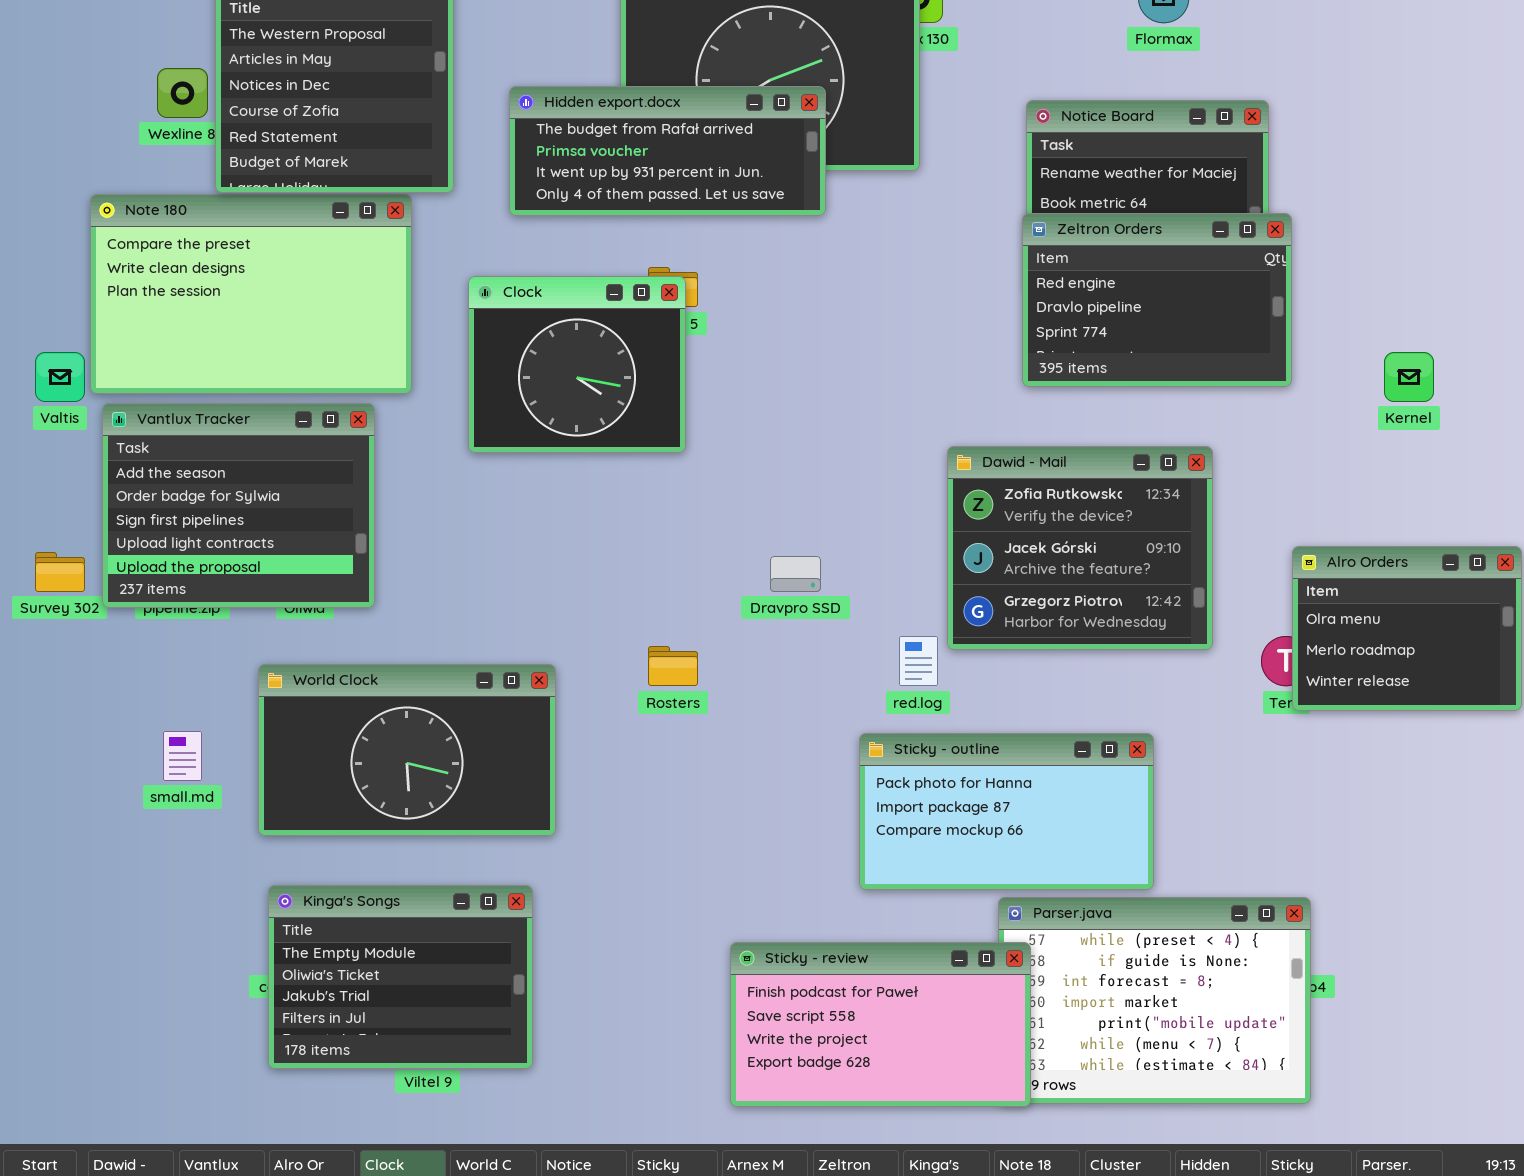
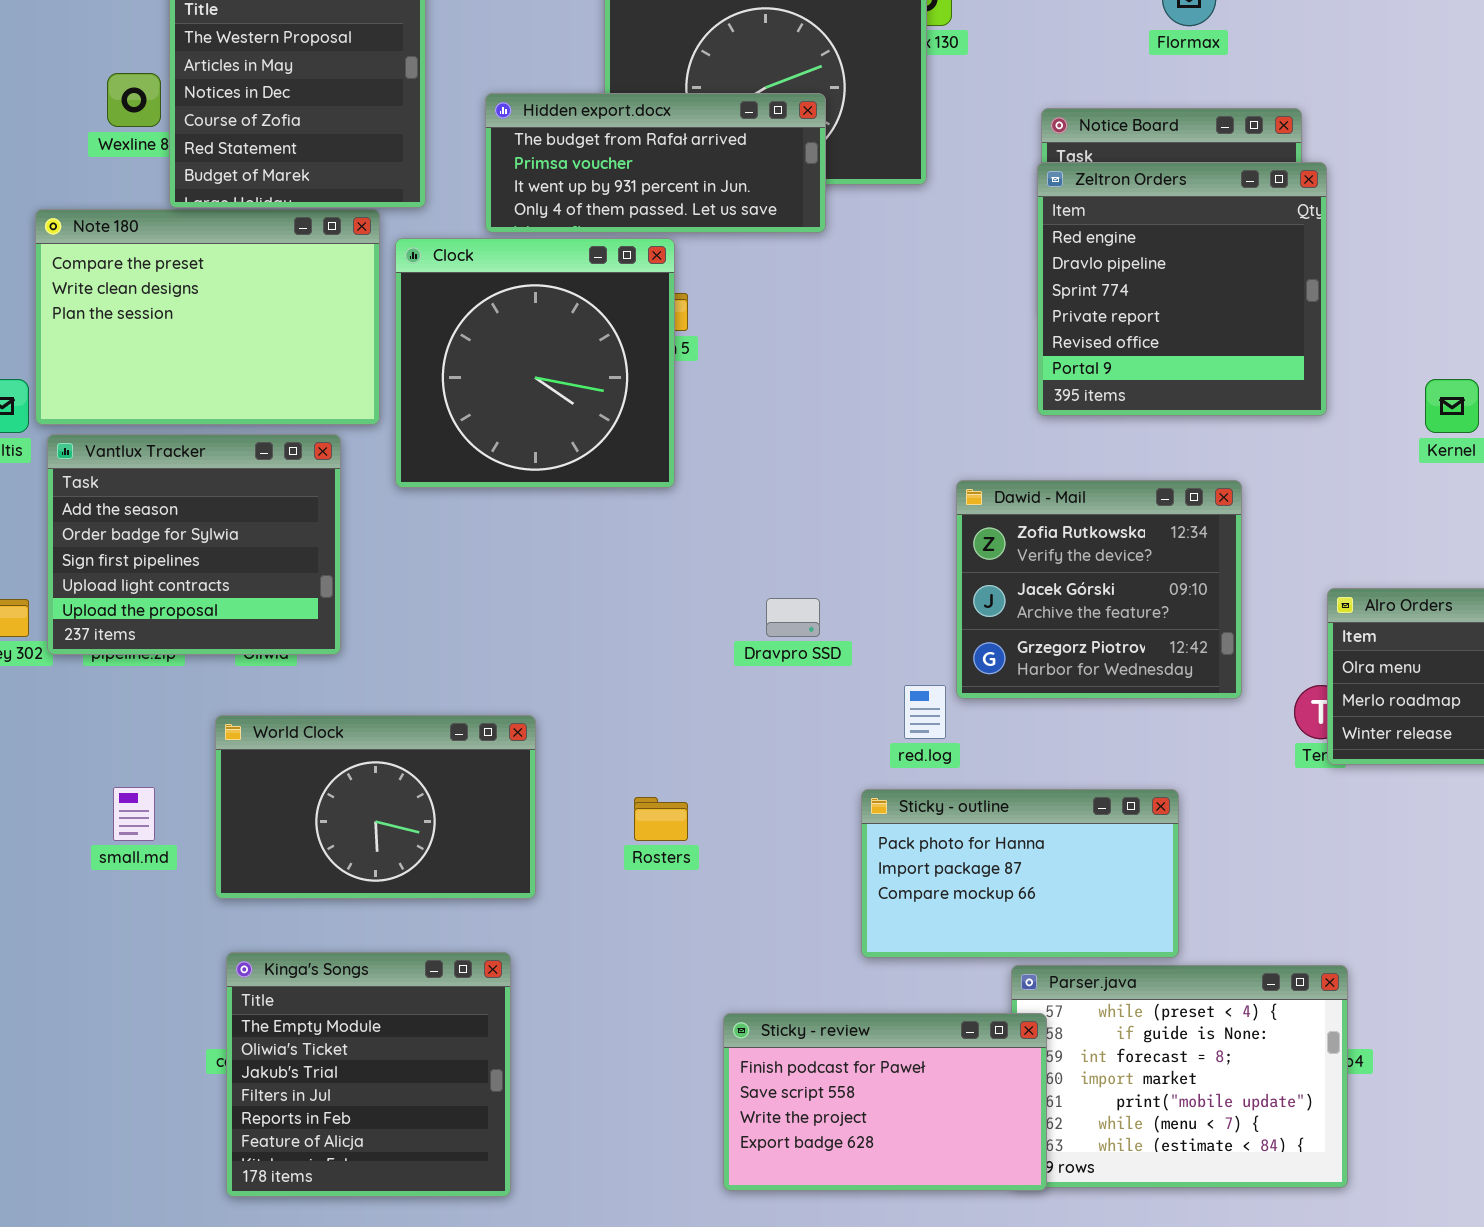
Zeltron Orders: [1022,213,1292,387] -> [1037,162,1327,416], resized
Clock: [468,276,686,453] -> [395,238,675,488], resized
Rosters: [648,646,698,686] -> [634,797,688,841], moved
Kinga's Songs: [268,885,533,1069] -> [226,952,511,1197], resized

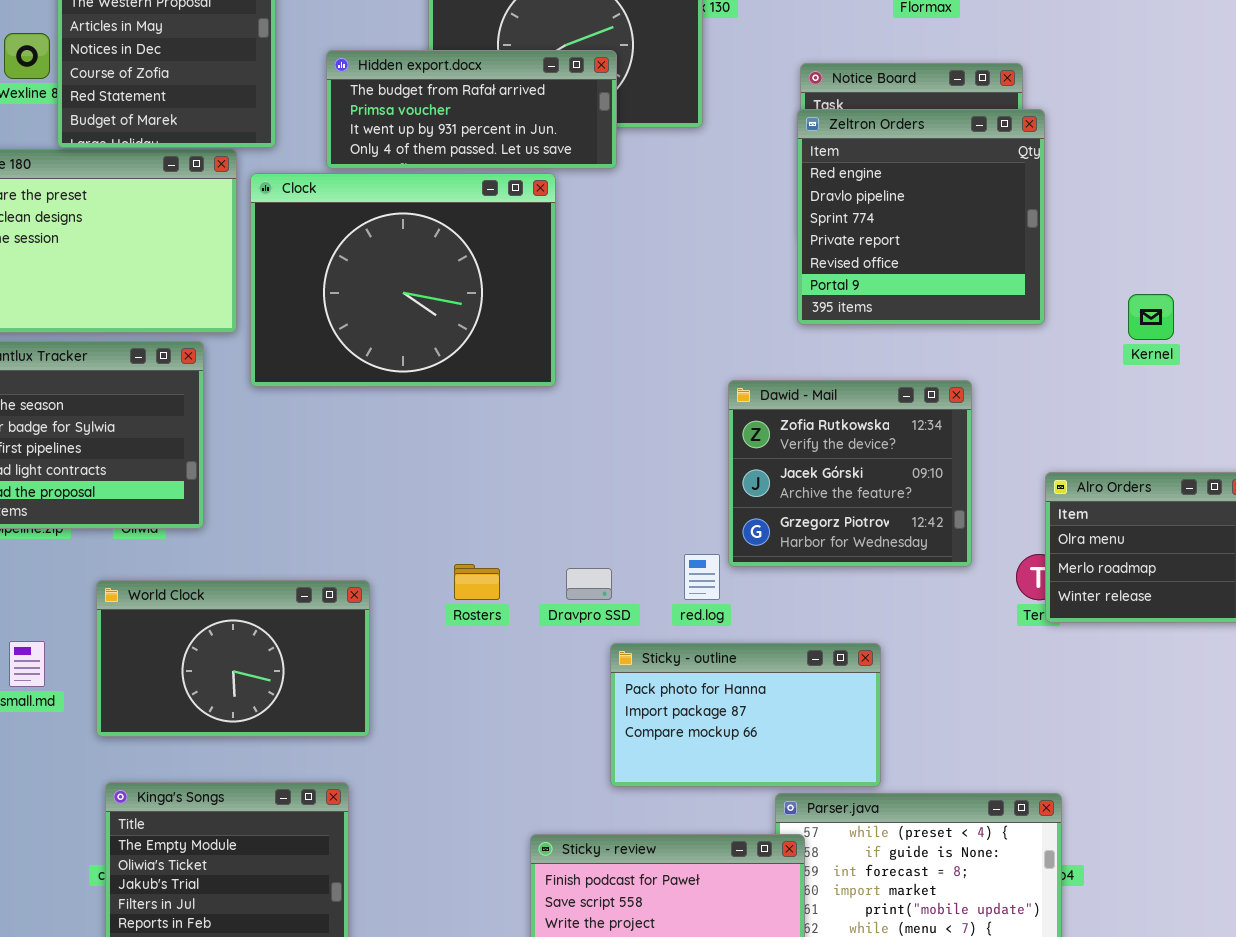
Clock: [395,238,675,488] -> [250,173,556,387], resized
Dravpro SSD: [766,598,820,637] -> [566,568,612,600], moved
Sticky - outline: [861,789,1179,958] -> [610,643,881,787], moved
Rosters: [634,797,688,841] -> [454,564,500,600], moved

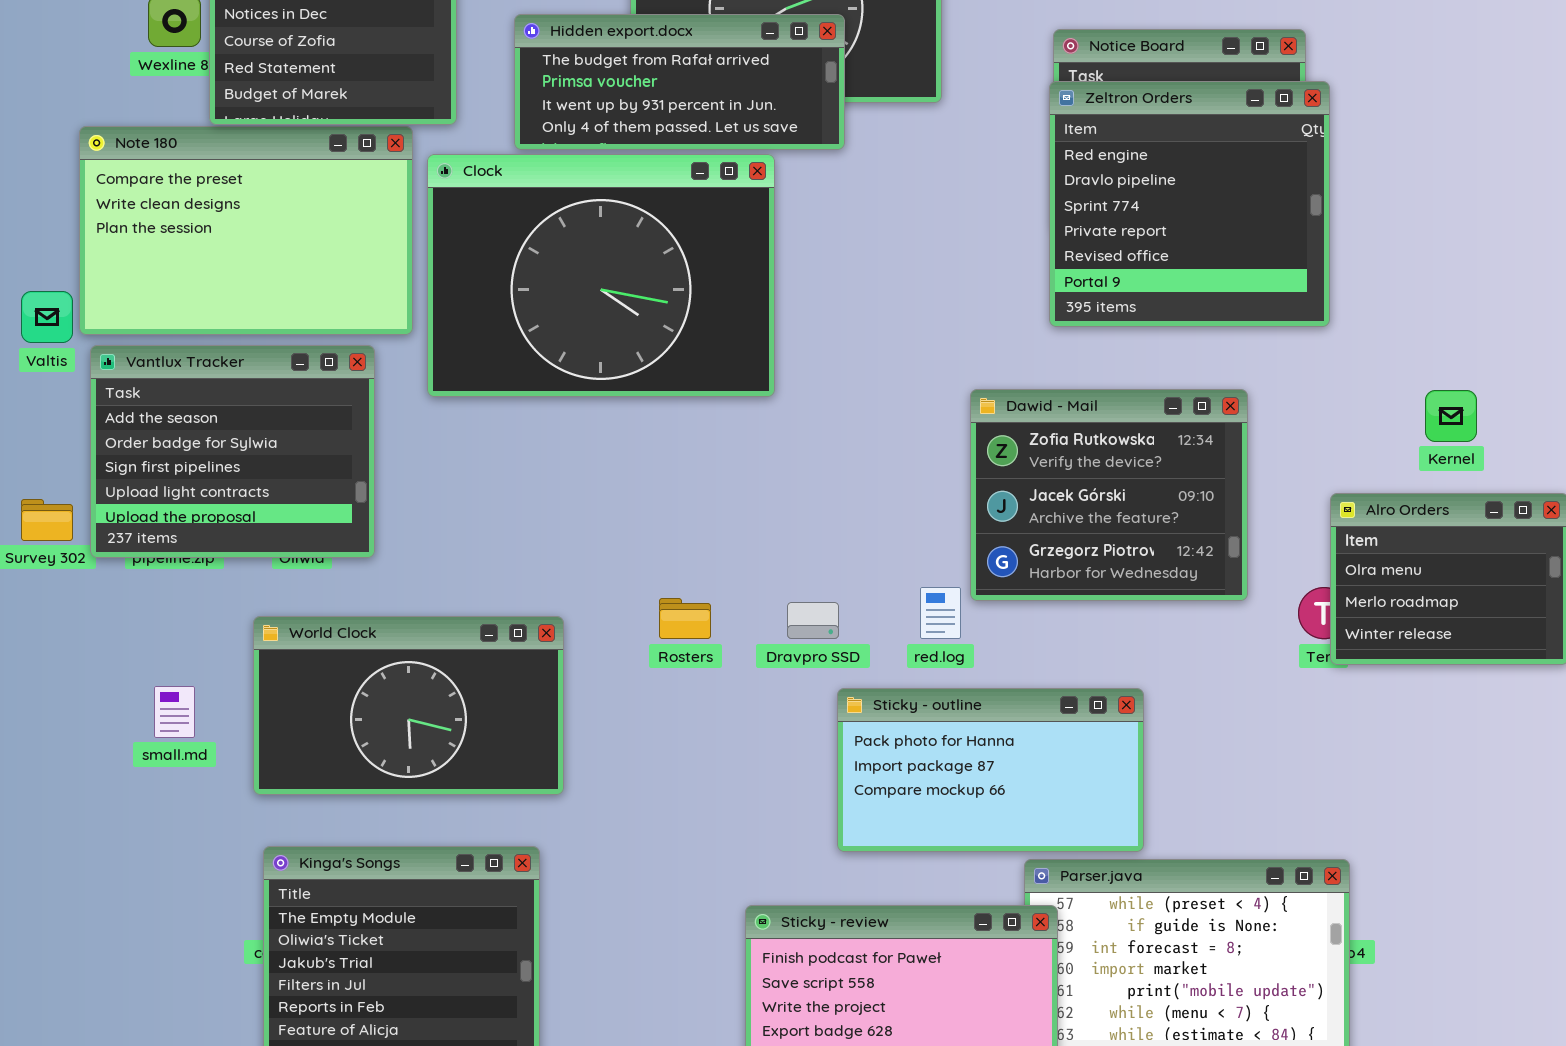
Kernel: [1128,294,1174,340] -> [1425,390,1477,442], moved

